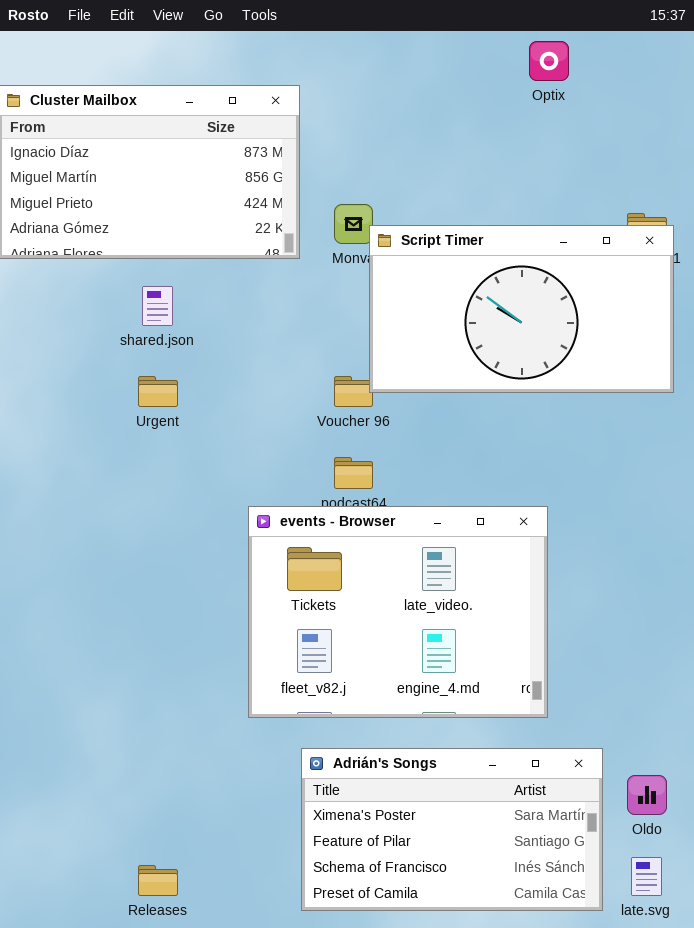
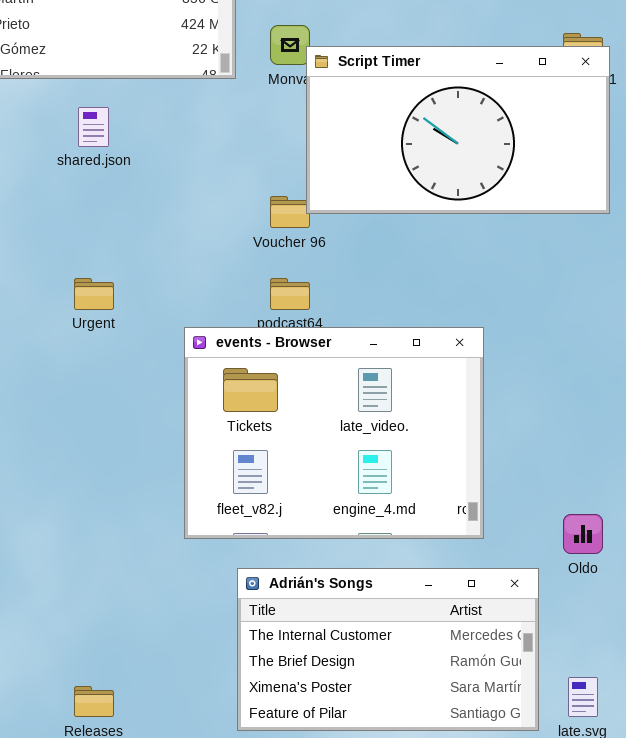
Urgent: [138,376,178,407] -> [74,278,114,310], moved
Adrián's Songs: [301,748,603,911] -> [237,568,539,731], scrolled up 2 rows
Oldo: [627,775,667,815] -> [563,514,603,554], moved

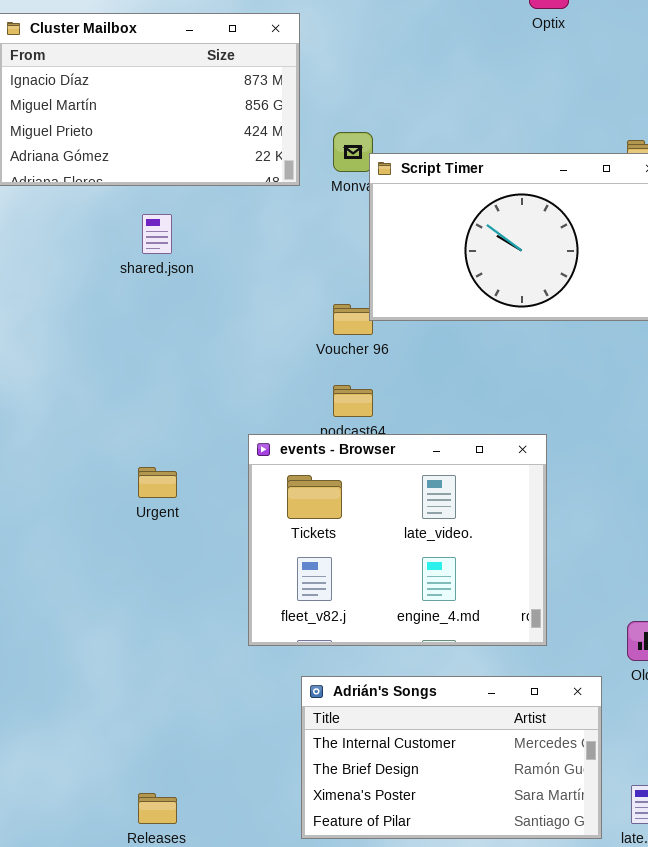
Urgent: [74,278,114,310] -> [138,467,177,498], moved

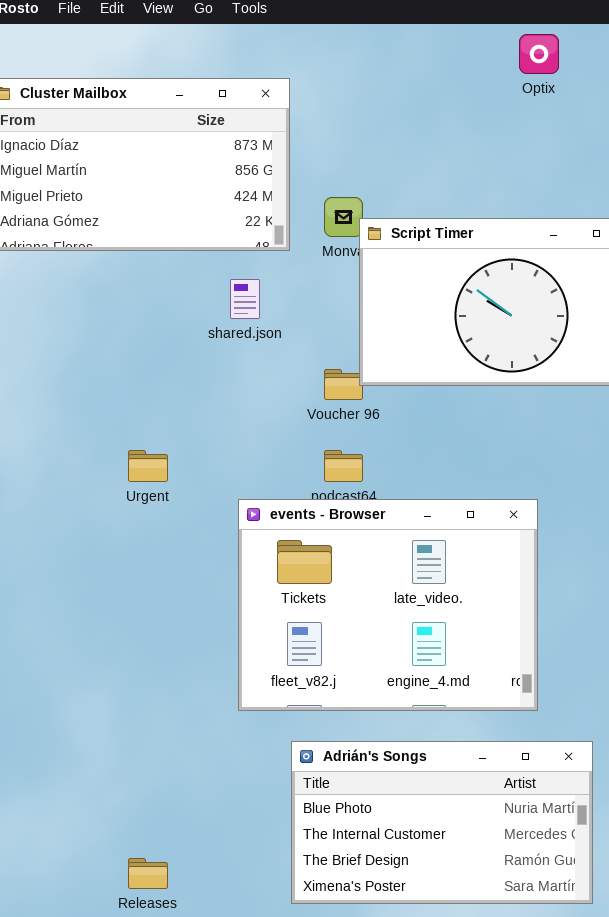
shared.json: [142,214,172,254] -> [230,279,260,319], moved
Urgent: [138,467,177,498] -> [128,450,168,482], moved
Adrián's Songs: [301,676,602,839] -> [291,741,593,904], scrolled up 1 row

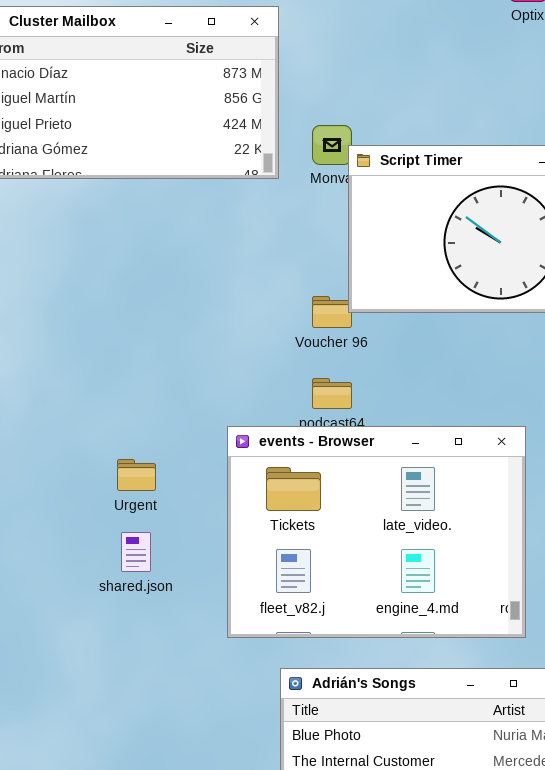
shared.json: [230,279,260,319] -> [121,532,151,572], moved
Urgent: [128,450,168,482] -> [117,459,156,491], moved

